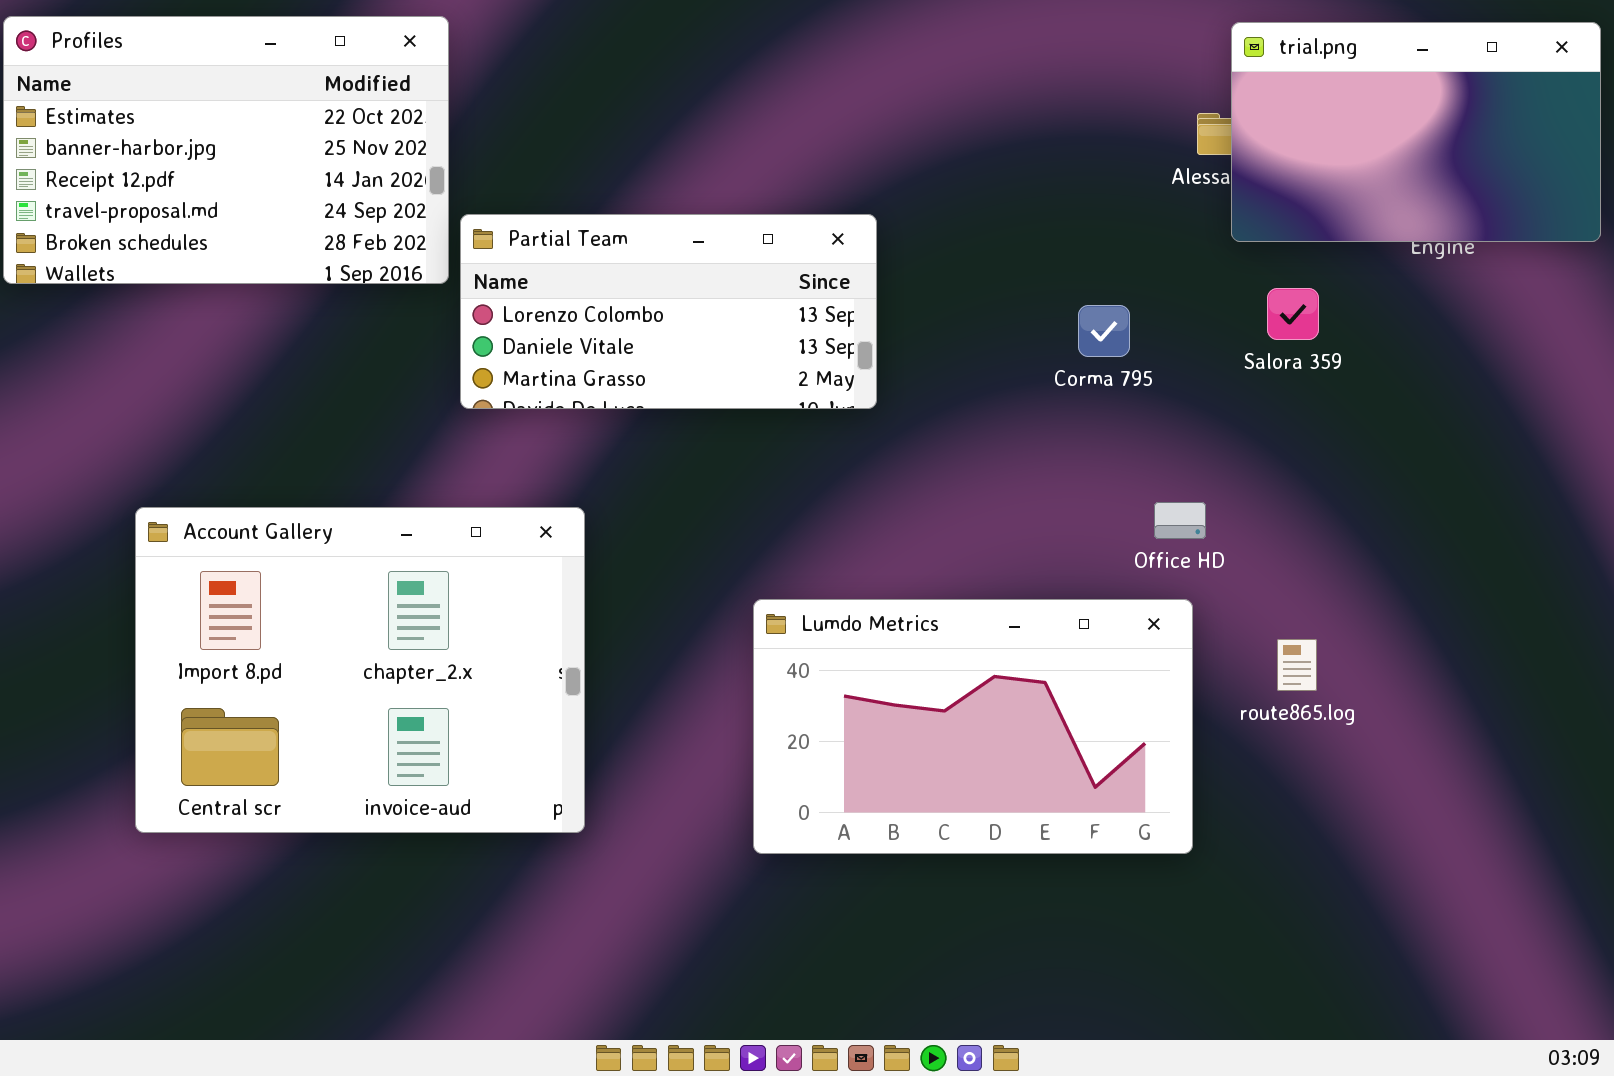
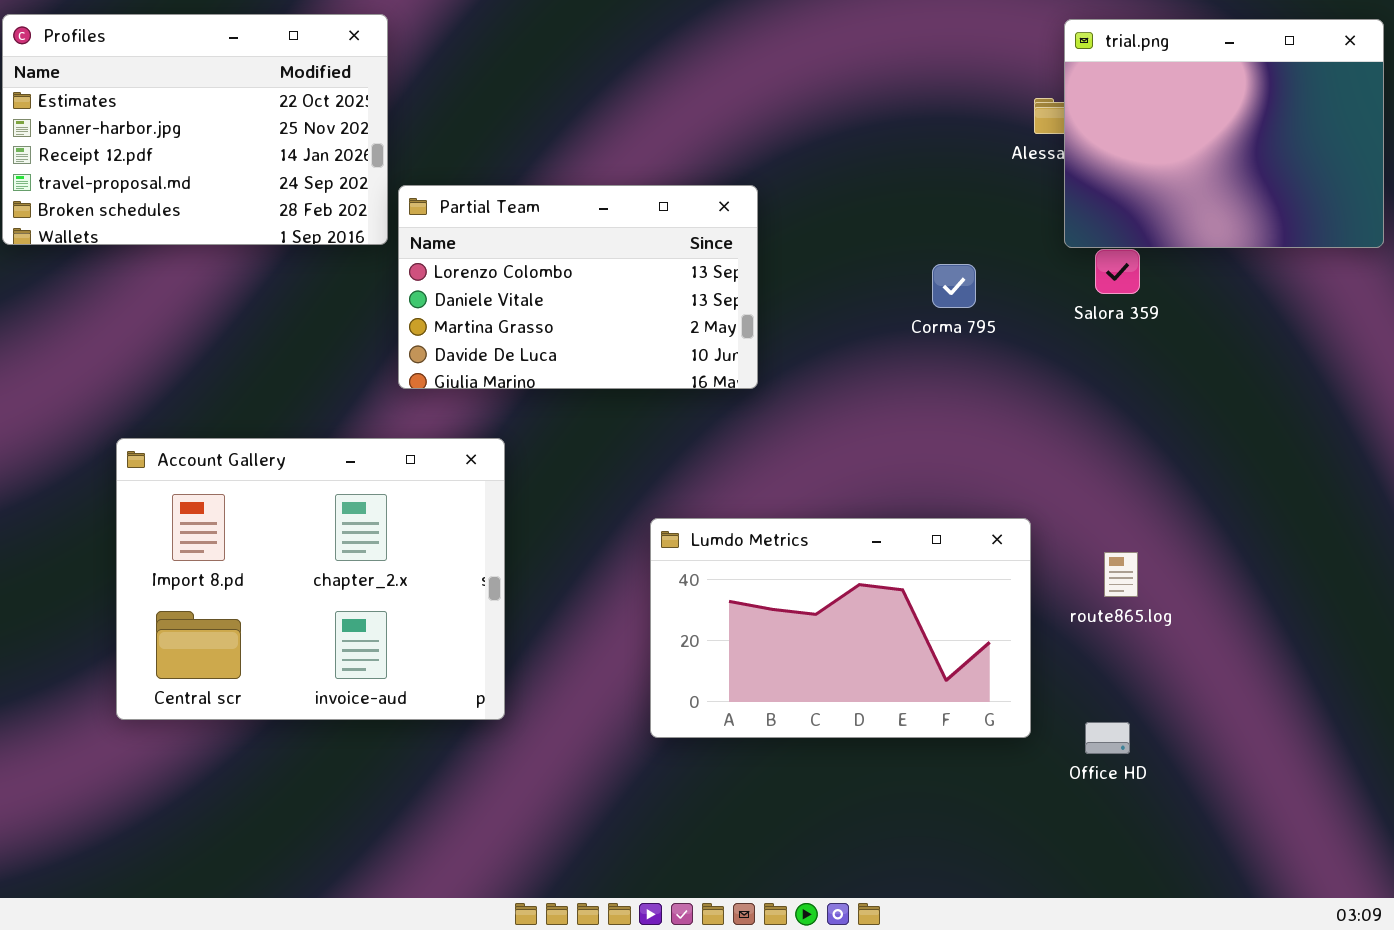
trial.png: [1231,22,1601,242] -> [1064,19,1384,248], resized
Partial Team: [460,214,877,409] -> [398,185,758,389], resized
Office HD: [1154,502,1206,539] -> [1085,722,1130,754], moved

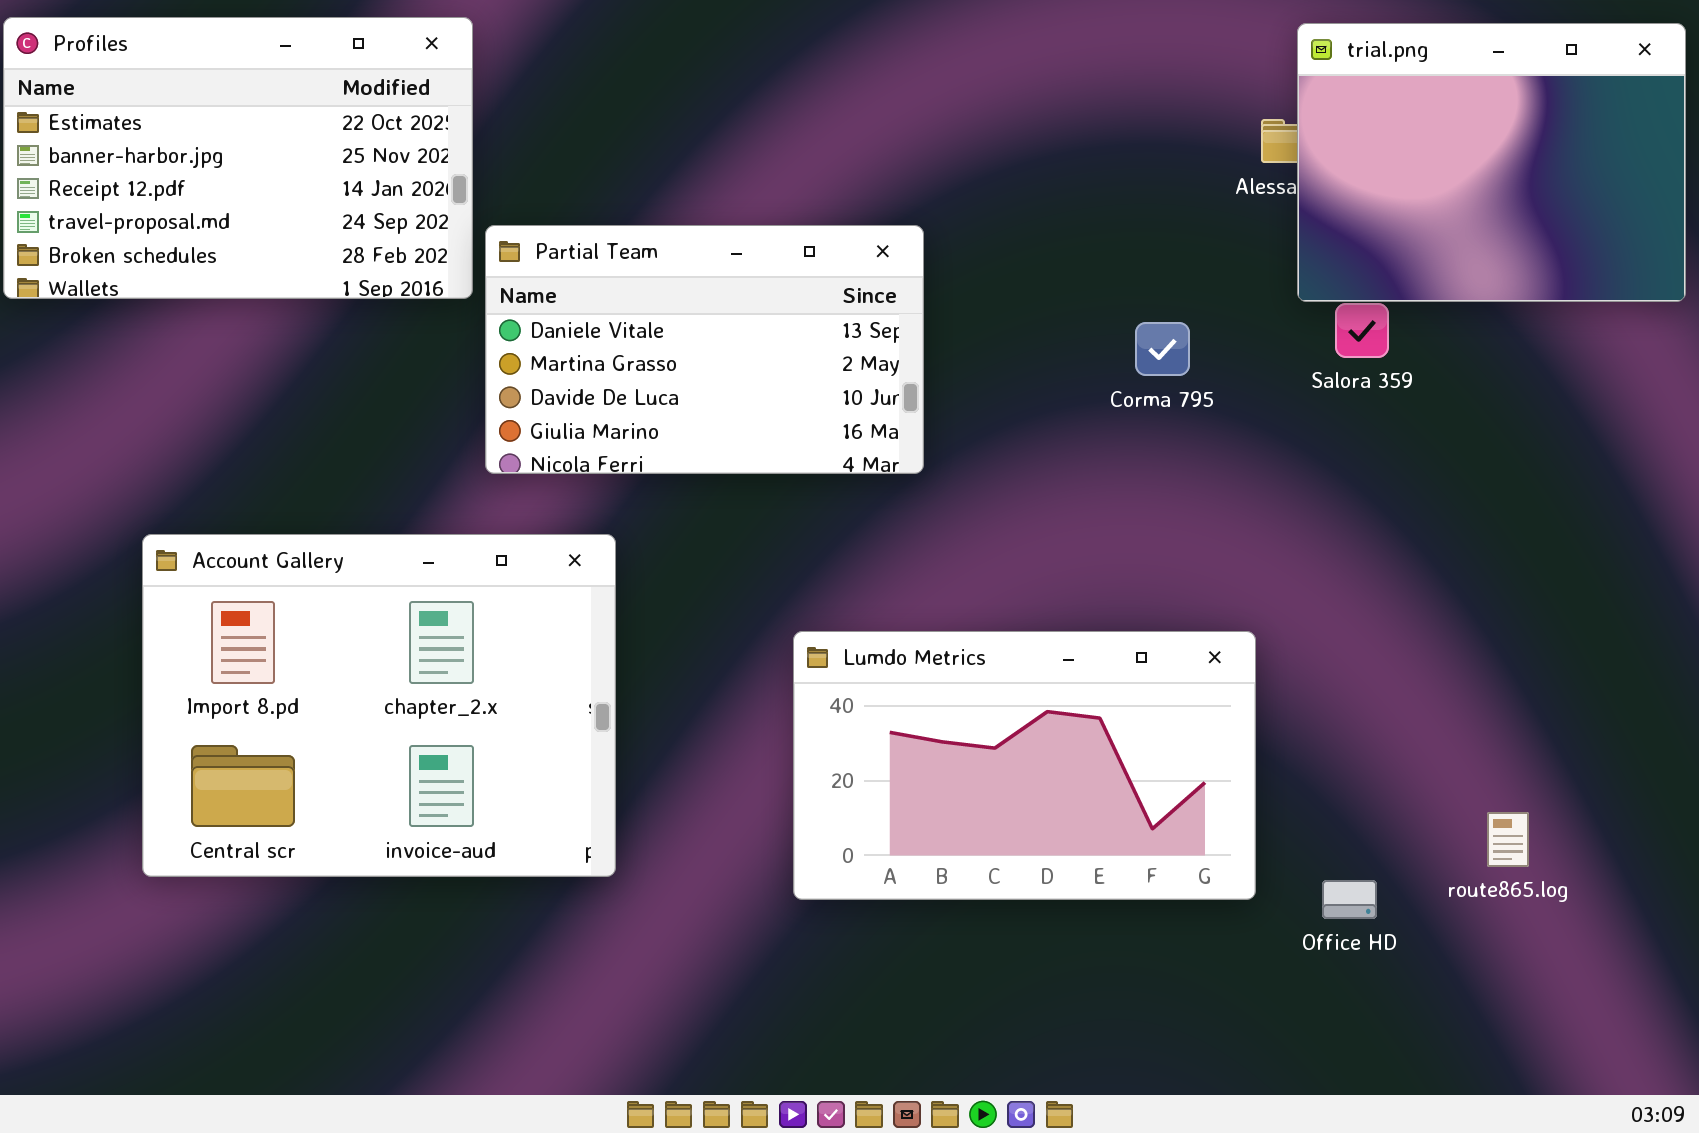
Partial Team: [398,185,758,389] -> [485,225,924,474], scrolled down 1 row
route865.log: [1104,552,1138,597] -> [1487,812,1529,867], moved

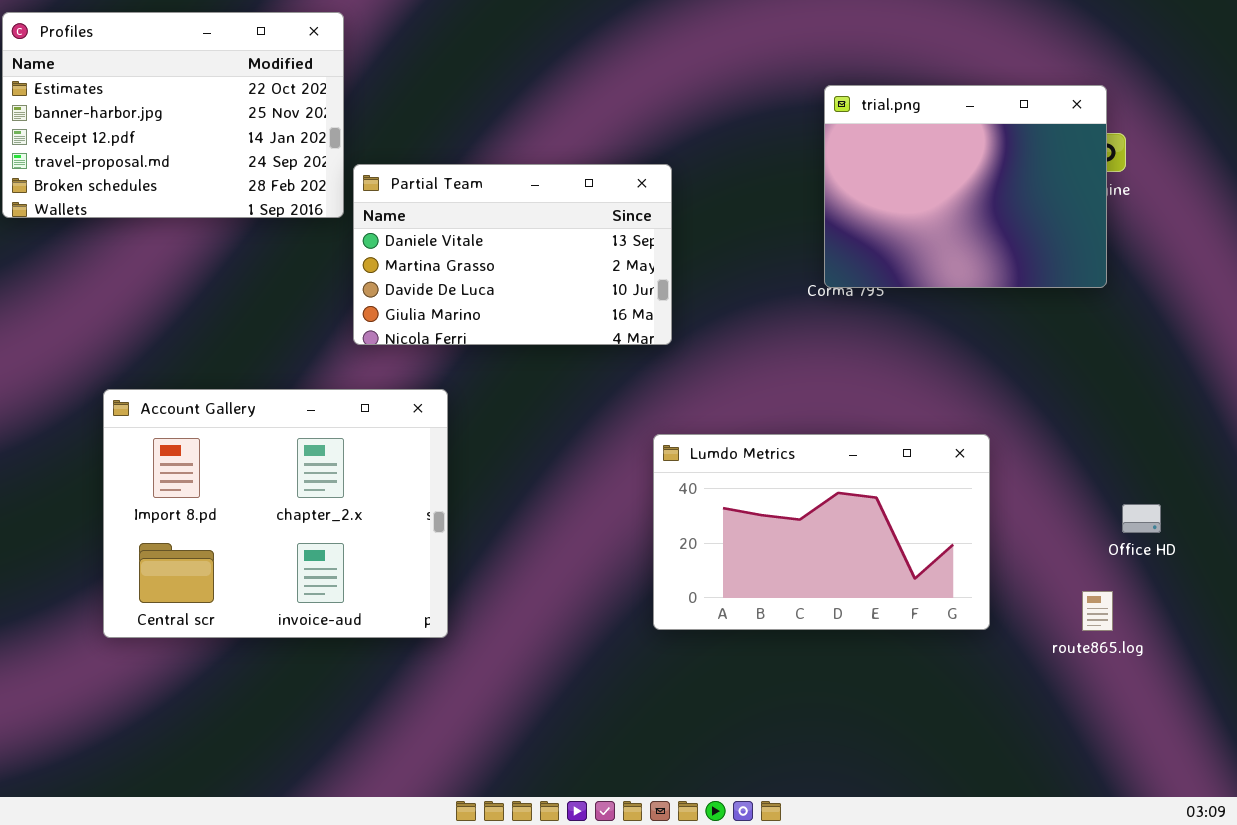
trial.png: [1297,23,1686,302] -> [824,85,1107,288], moved
Lumdo Metrics: [793,631,1256,900] -> [653,434,990,630], moved
Office HD: [1322,880,1377,919] -> [1122,504,1161,533], moved

